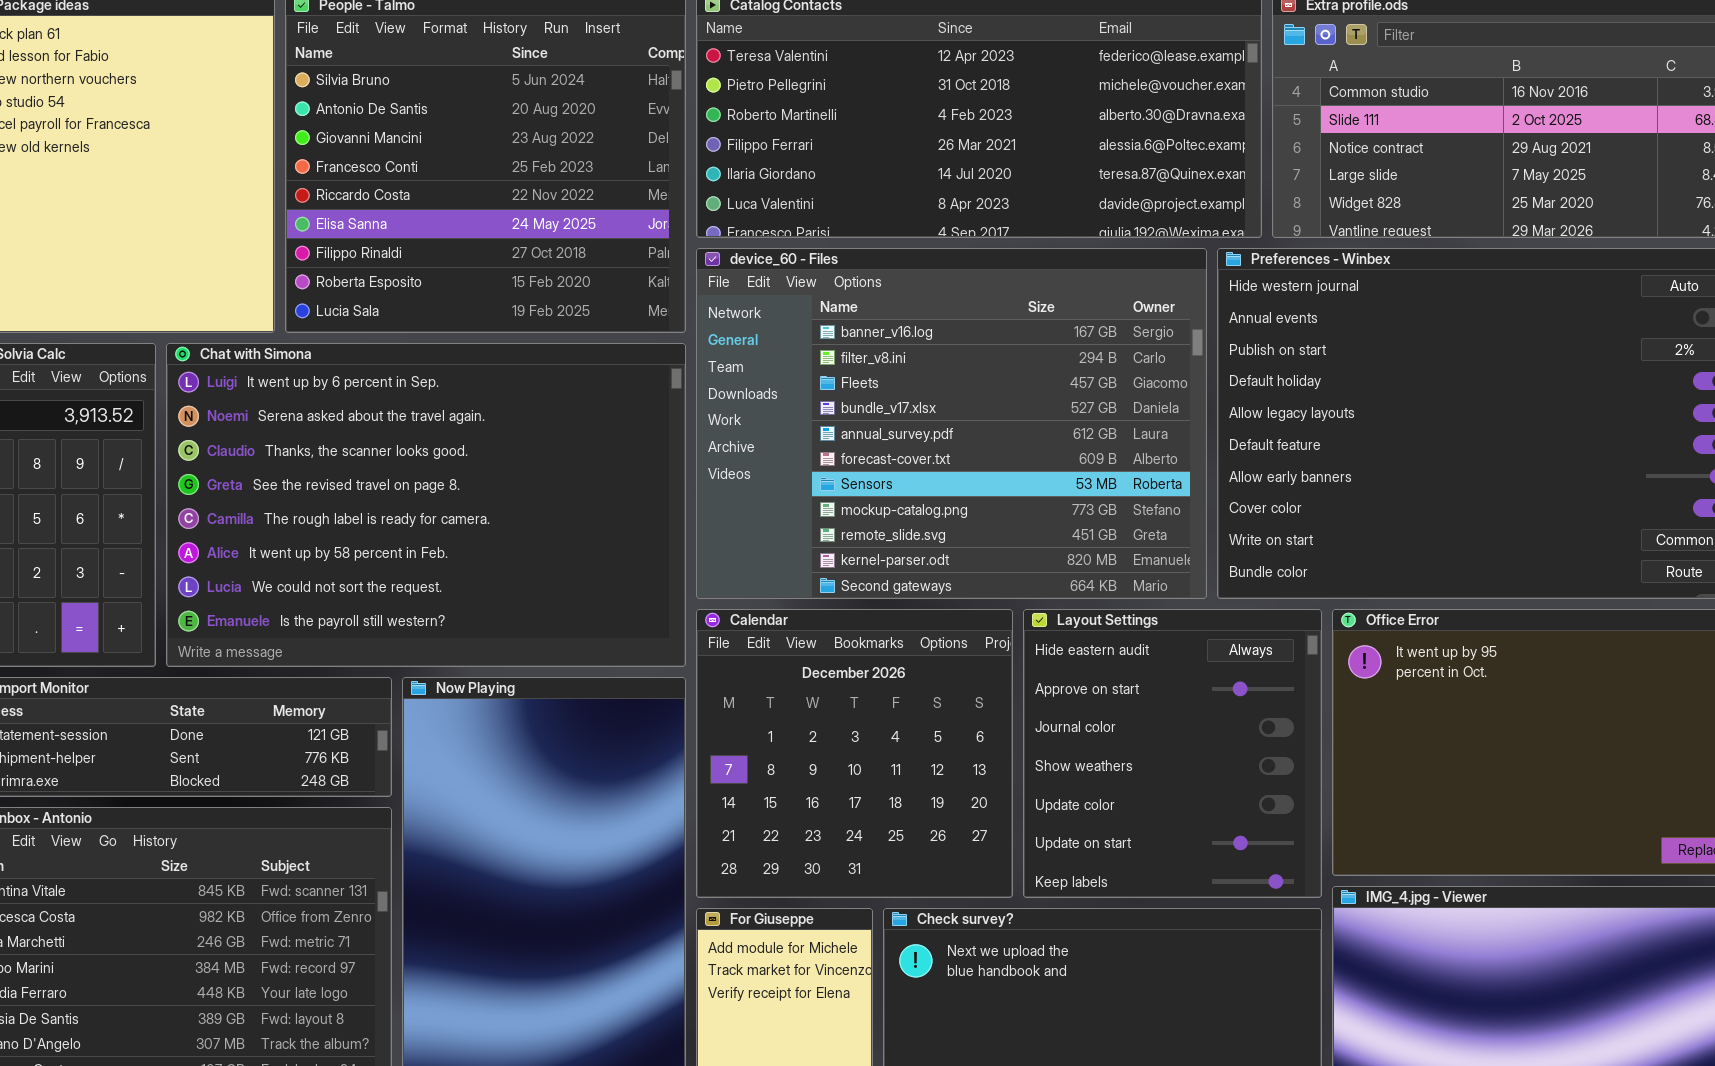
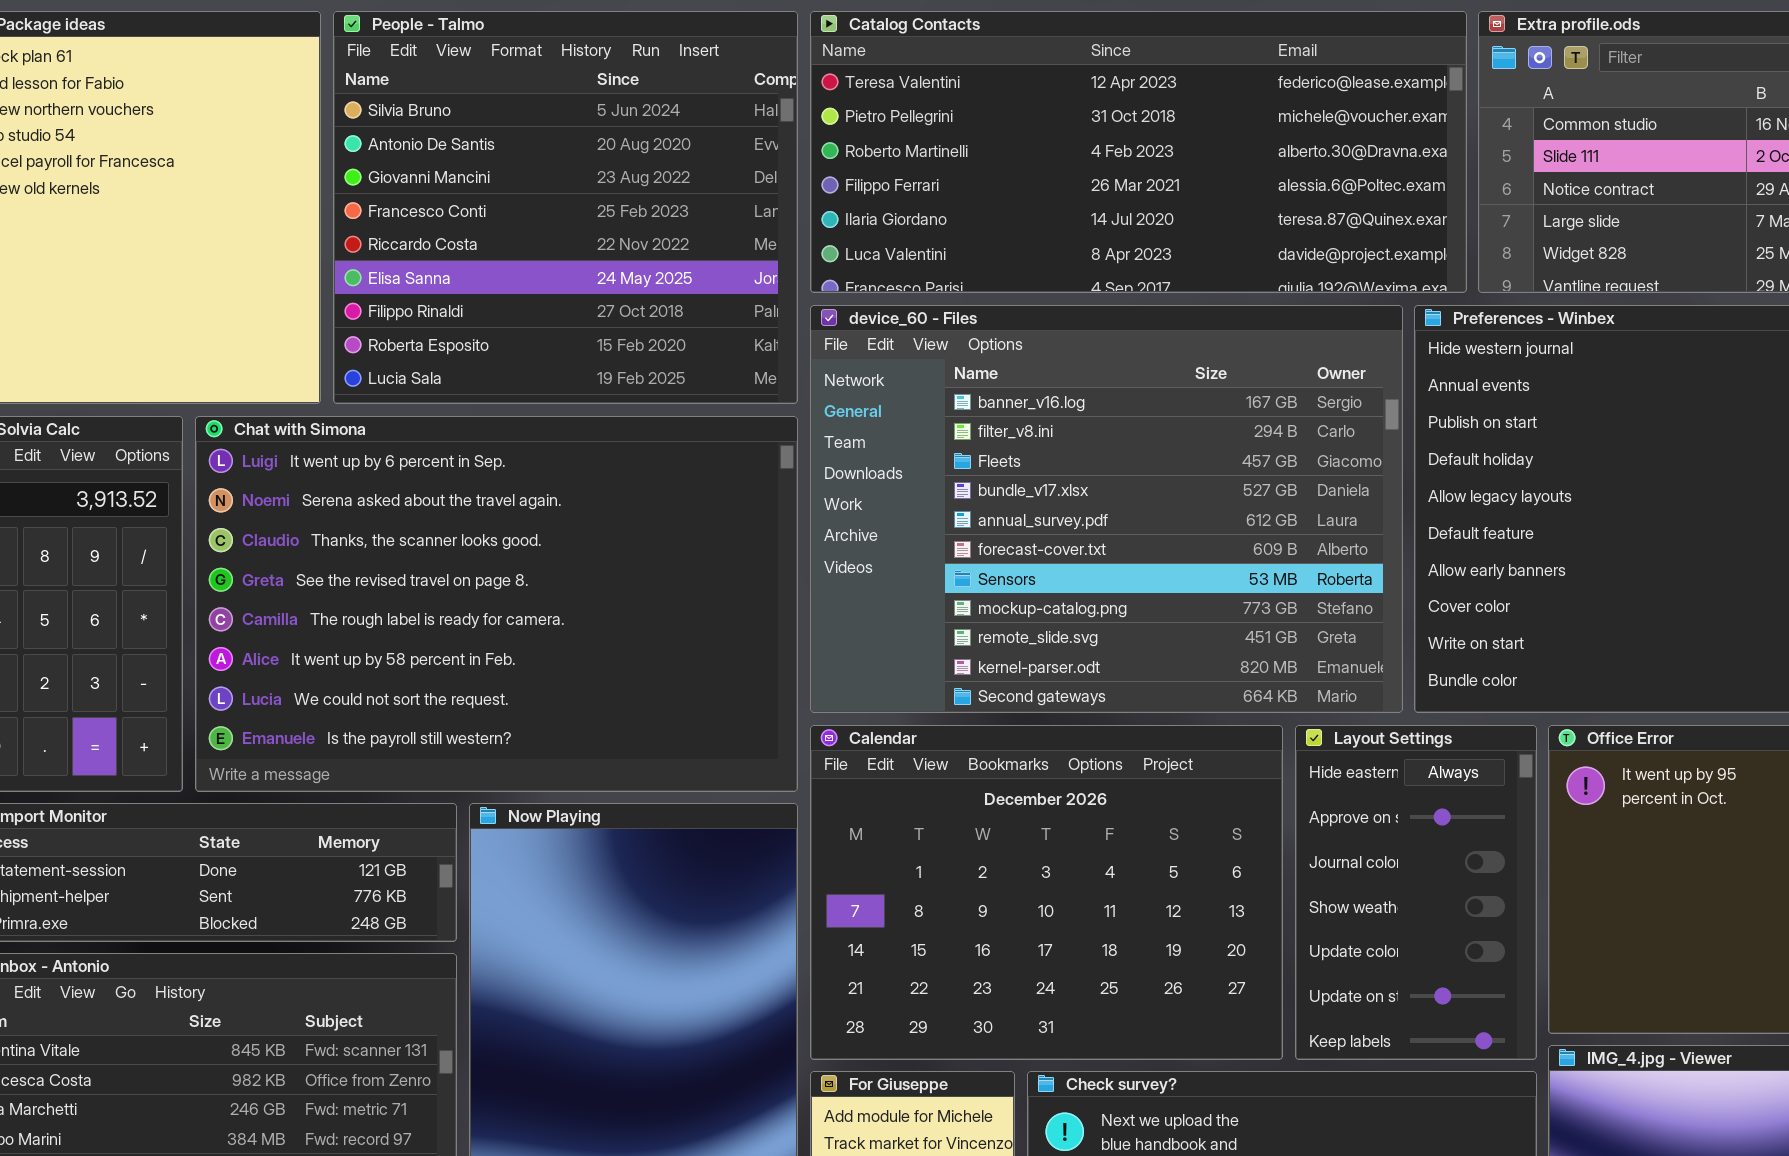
Calendar: [696,609,1013,898] -> [810,725,1283,1060], resized
Layout Settings: [1023,609,1322,898] -> [1295,725,1537,1060], resized

